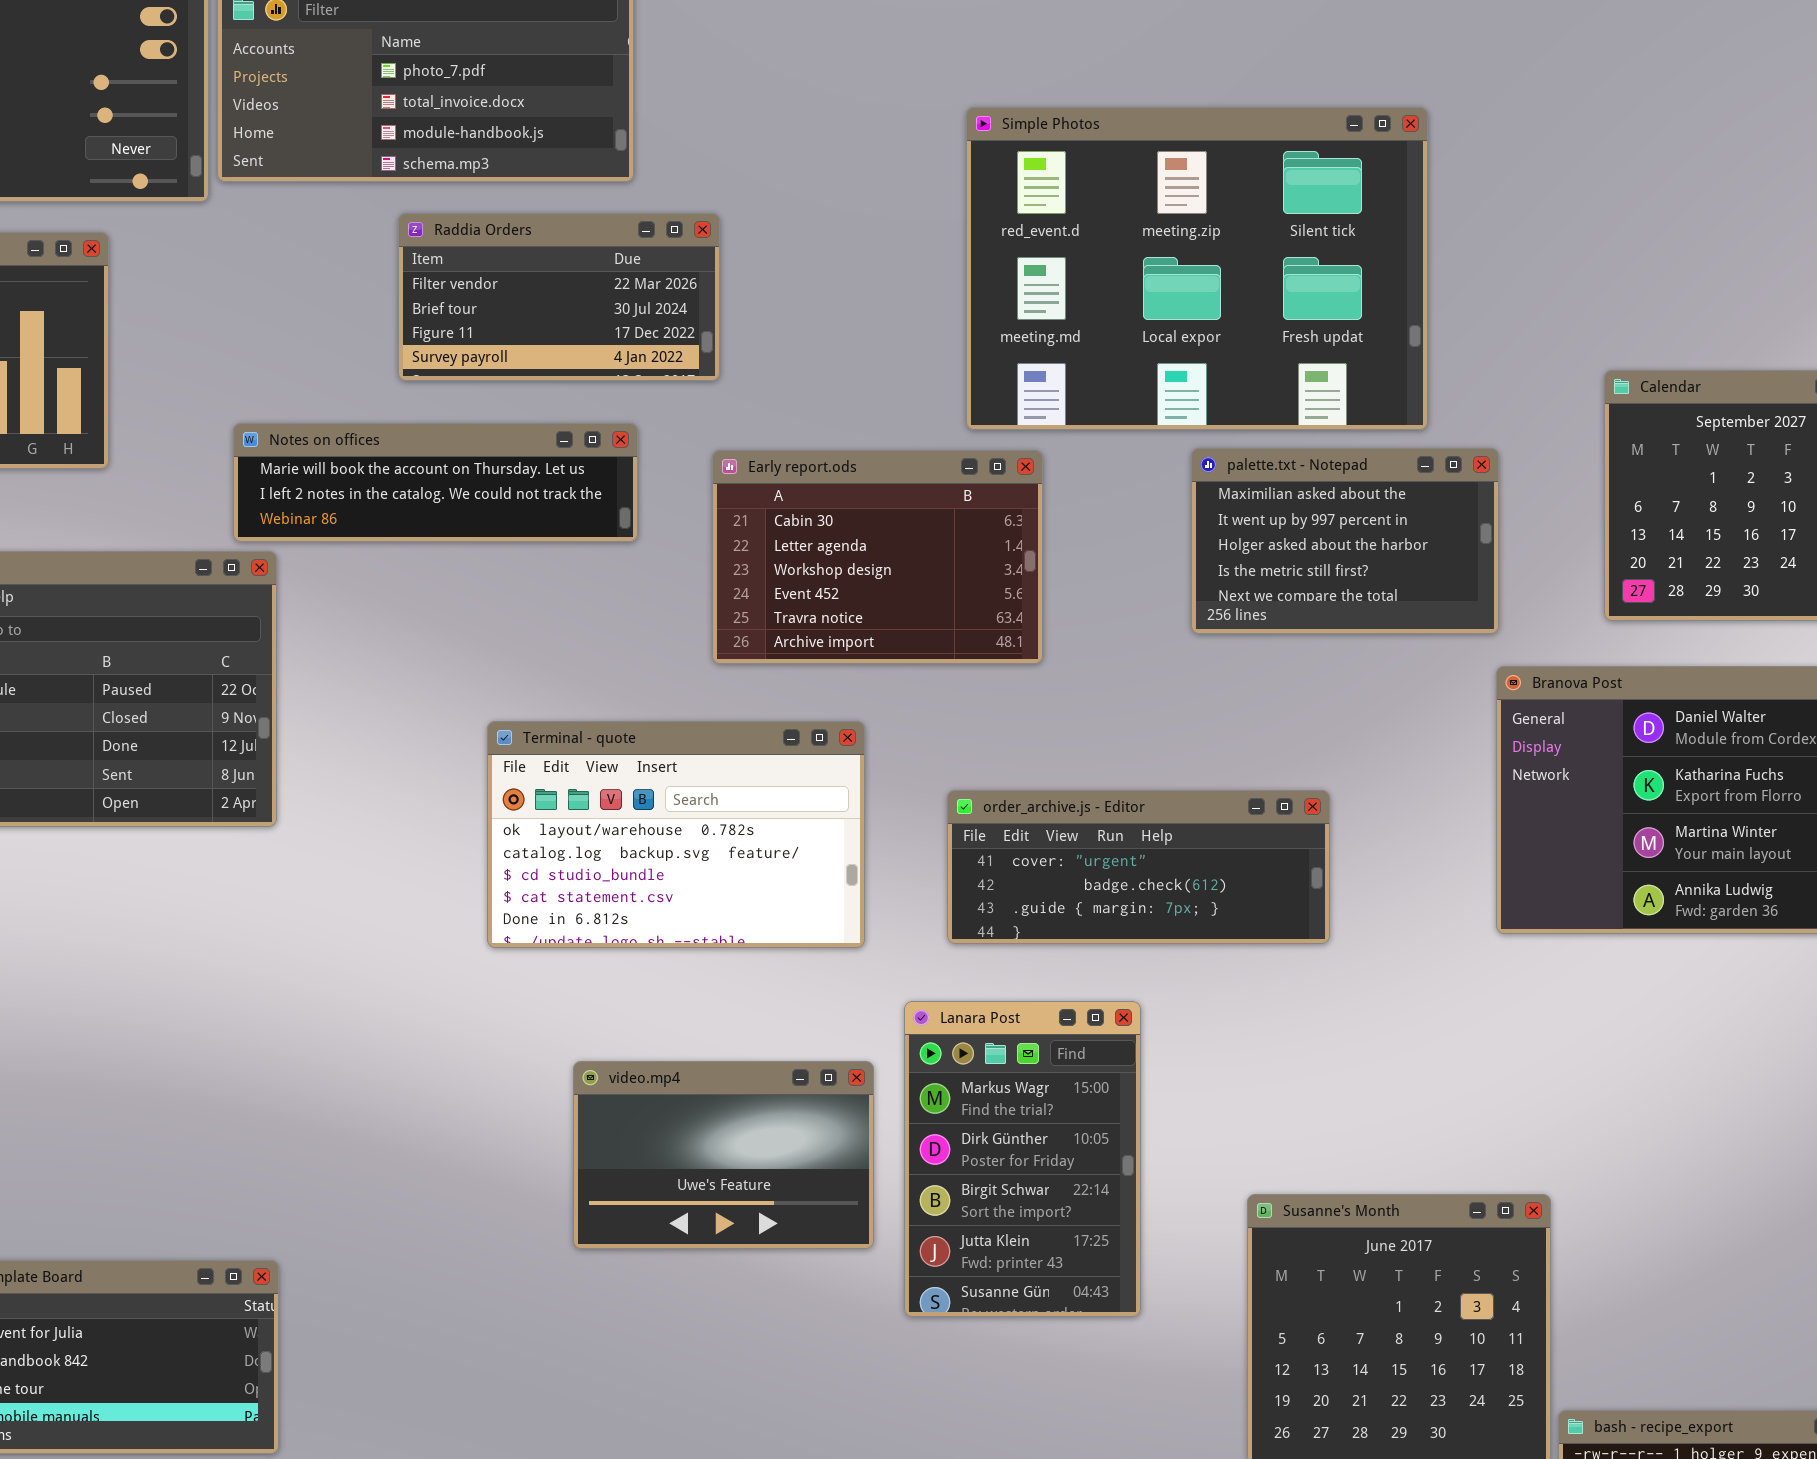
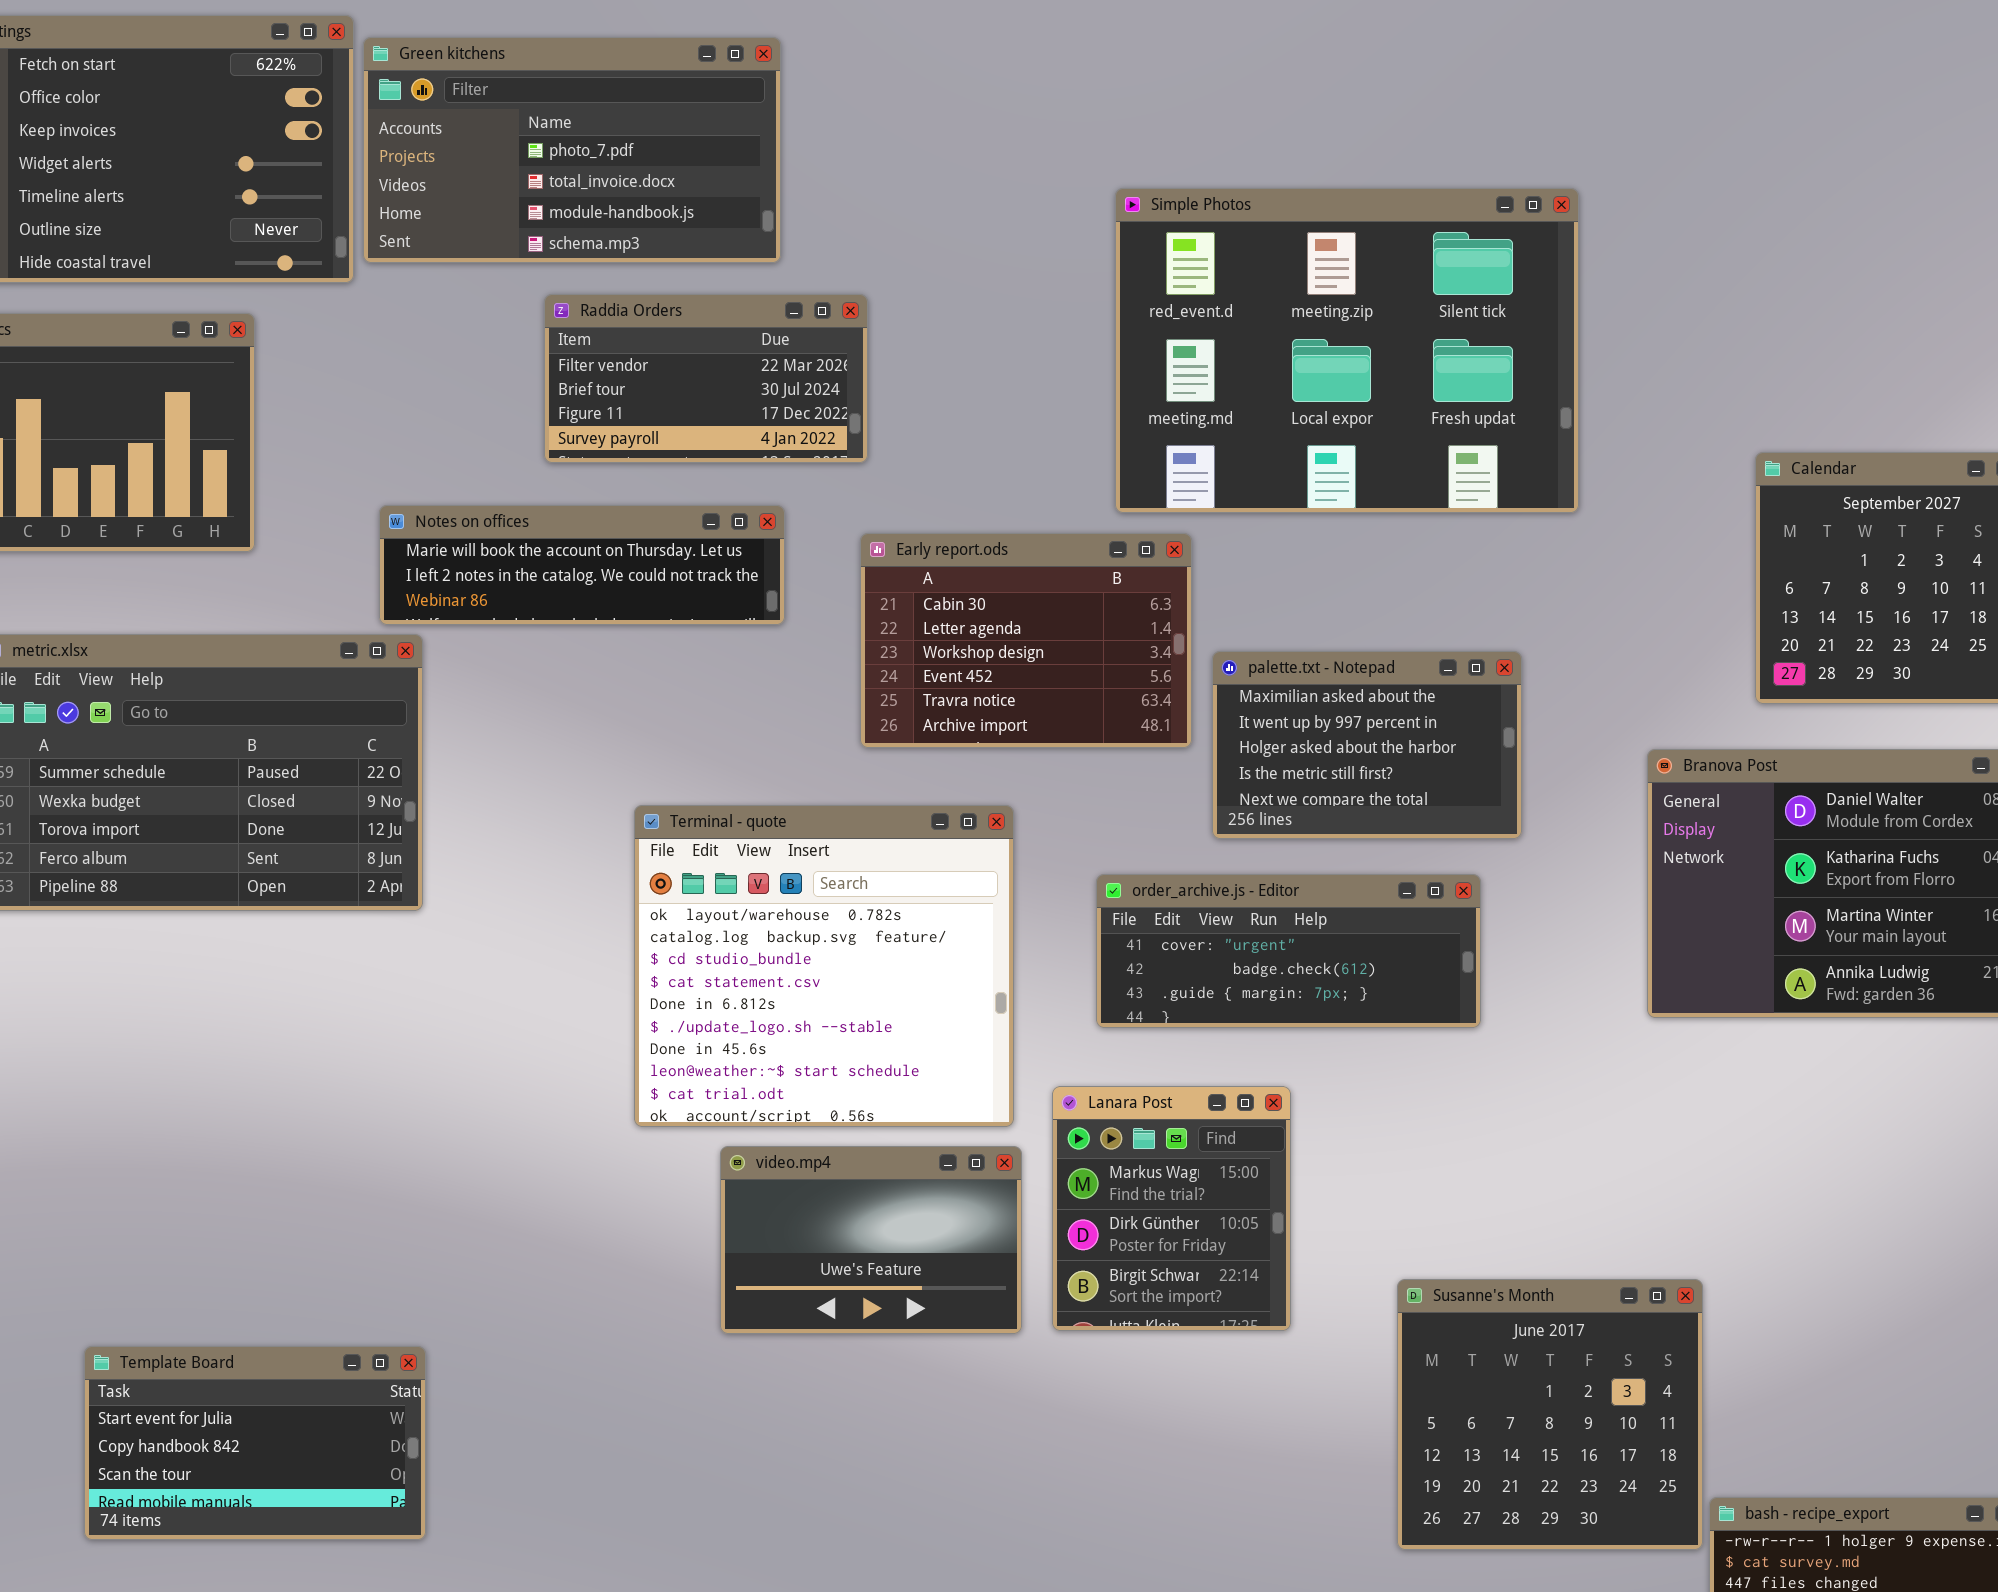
palette.txt - Notepad: [1191,448,1499,634] -> [1212,651,1522,839], moved
Terminal - quote: [487,721,865,948] -> [634,805,1014,1127], resized
Lanara Post: [904,1001,1141,1317] -> [1052,1086,1291,1331], resized

